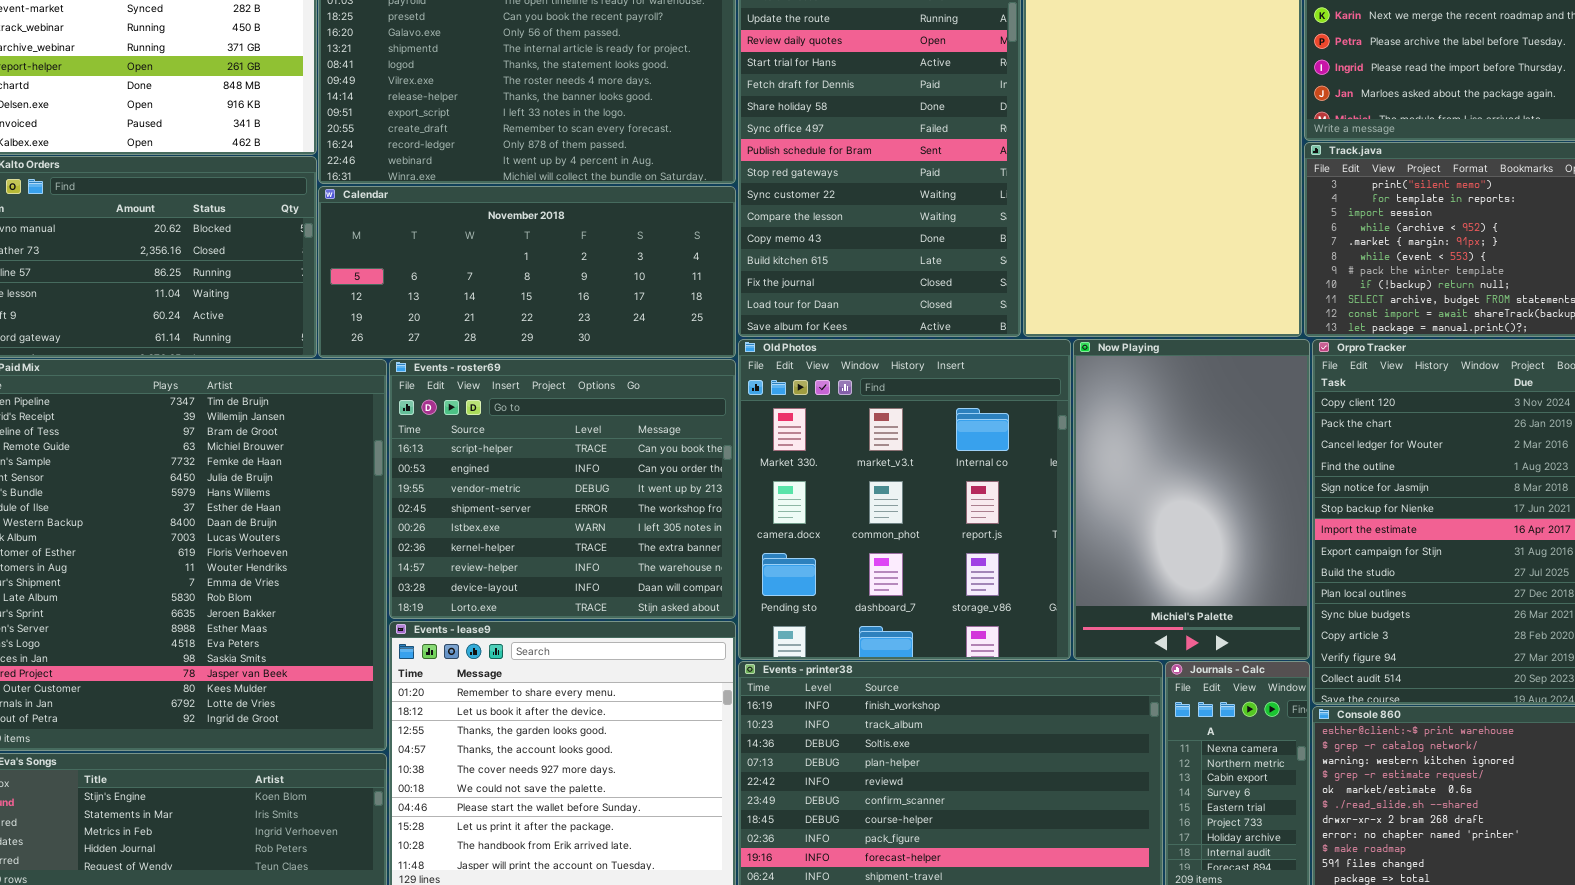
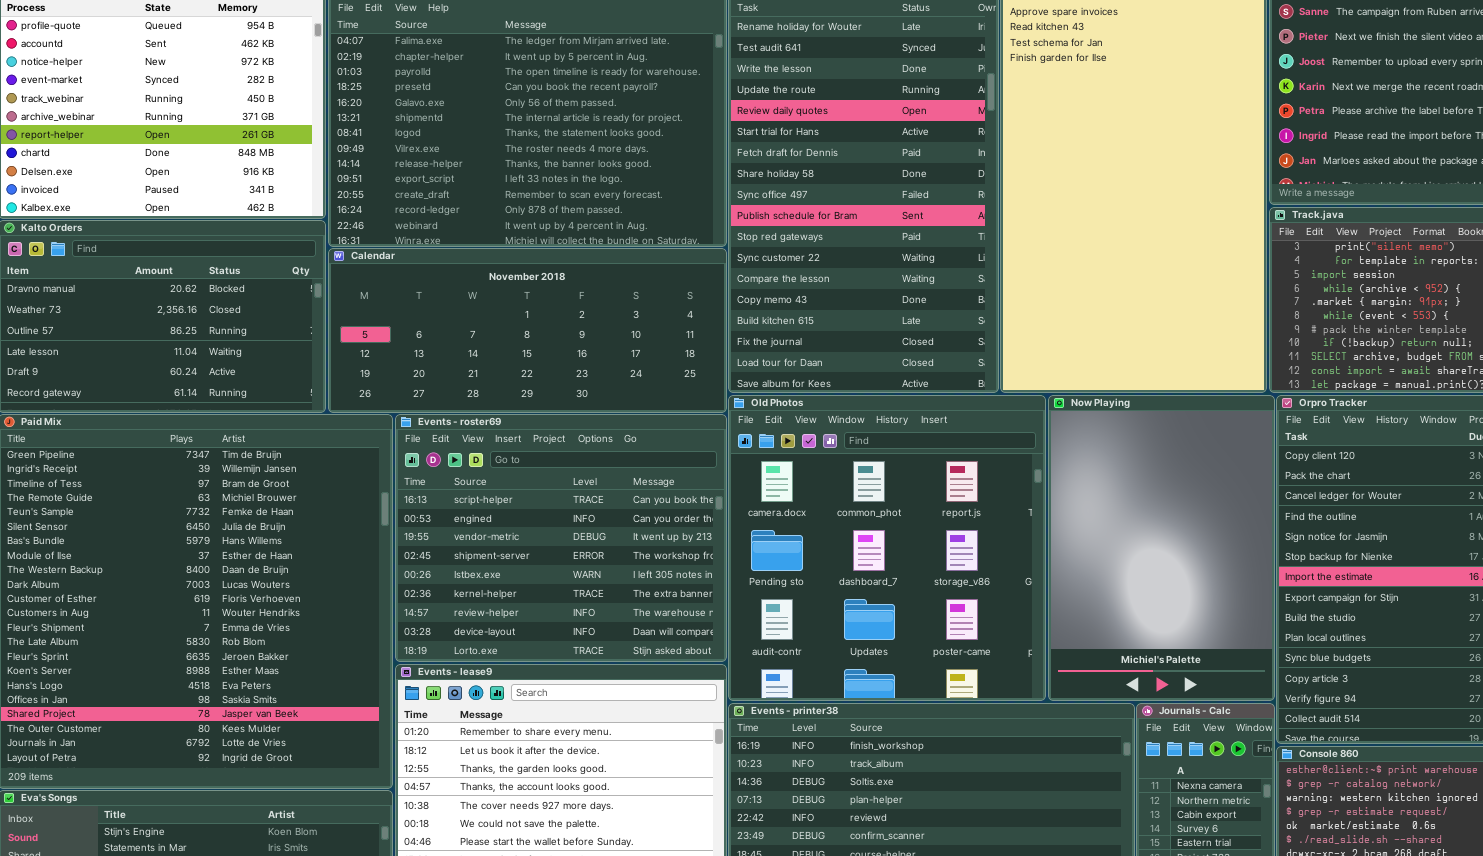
Old Photos: [738,339,1071,660] -> [728,395,1046,701], scrolled down 1 row

